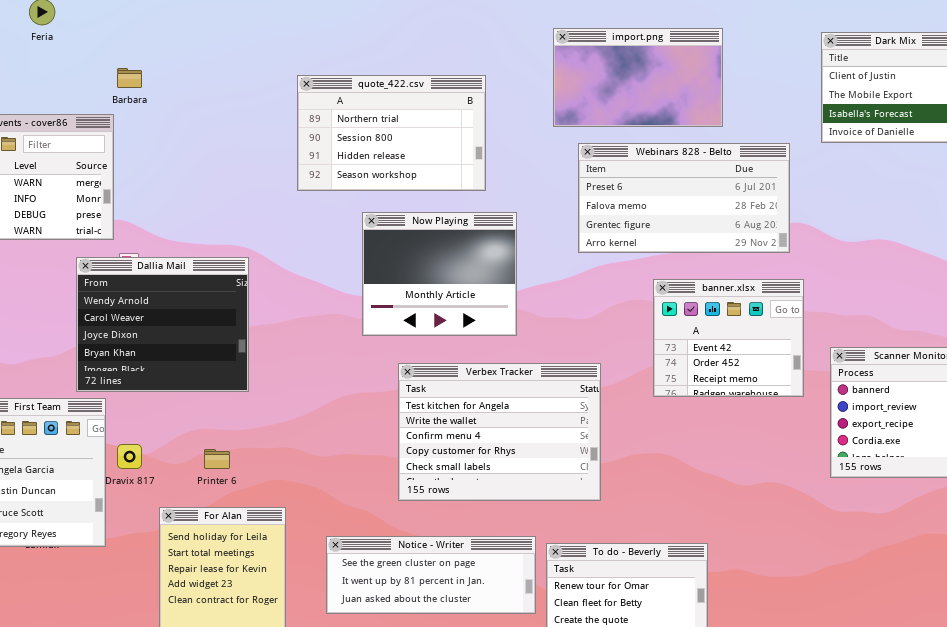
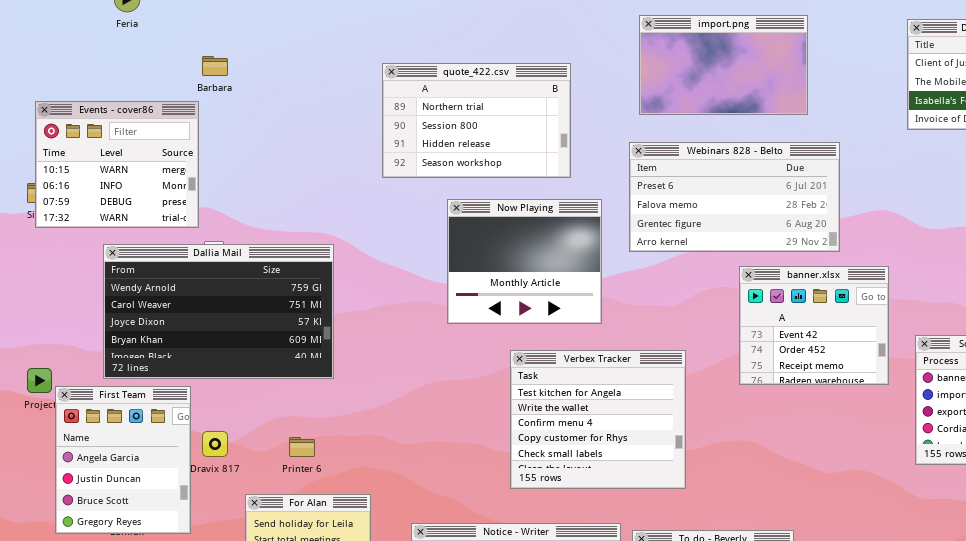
Webinars 828 - Belto: [578,143,790,253] -> [629,142,840,252], moved
Dallia Mail: [76,257,249,392] -> [103,244,334,379], resized
Verbex Tracker: [398,363,601,501] -> [510,350,686,489], resized

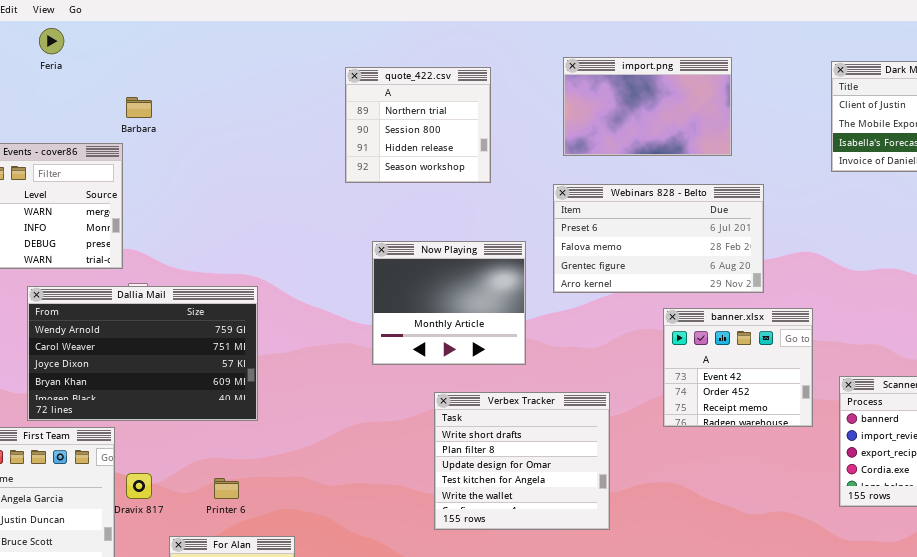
quote_422.csv: [382,63,571,178] -> [345,67,491,183], moved, resized
Verbex Tracker: [510,350,686,489] -> [434,392,610,530], scrolled up 3 rows

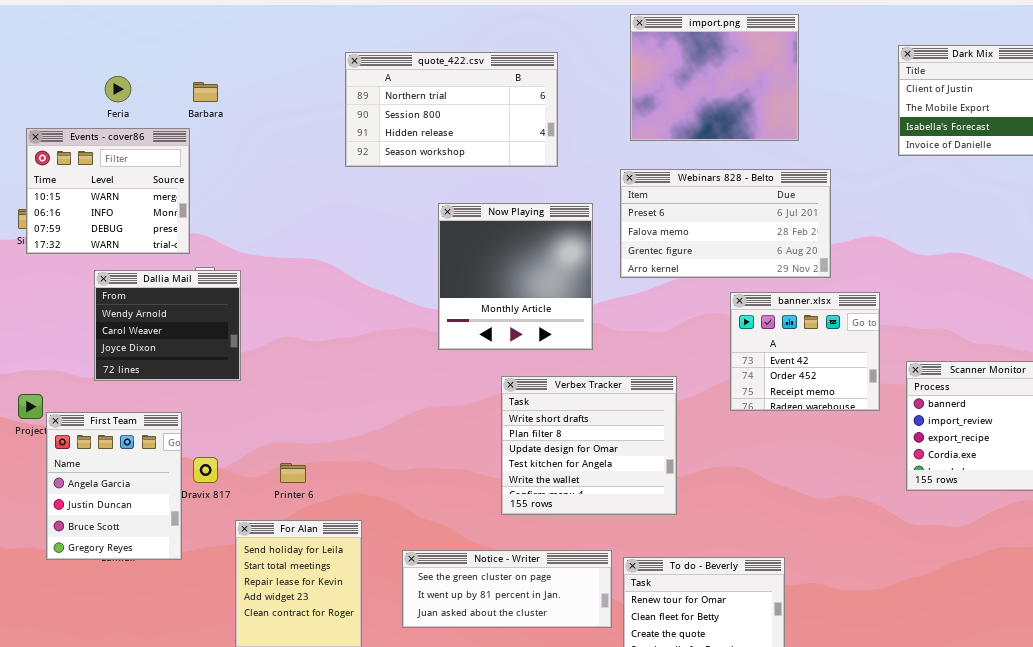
Feria: [39,28,64,54] -> [105,76,131,102], moved
import.png: [563,57,732,156] -> [630,14,799,141], resized
quote_422.csv: [345,67,491,183] -> [345,52,558,167], resized
Now Playing: [372,241,526,365] -> [438,203,593,350], resized
Dallia Mail: [27,286,258,421] -> [94,270,241,381], resized

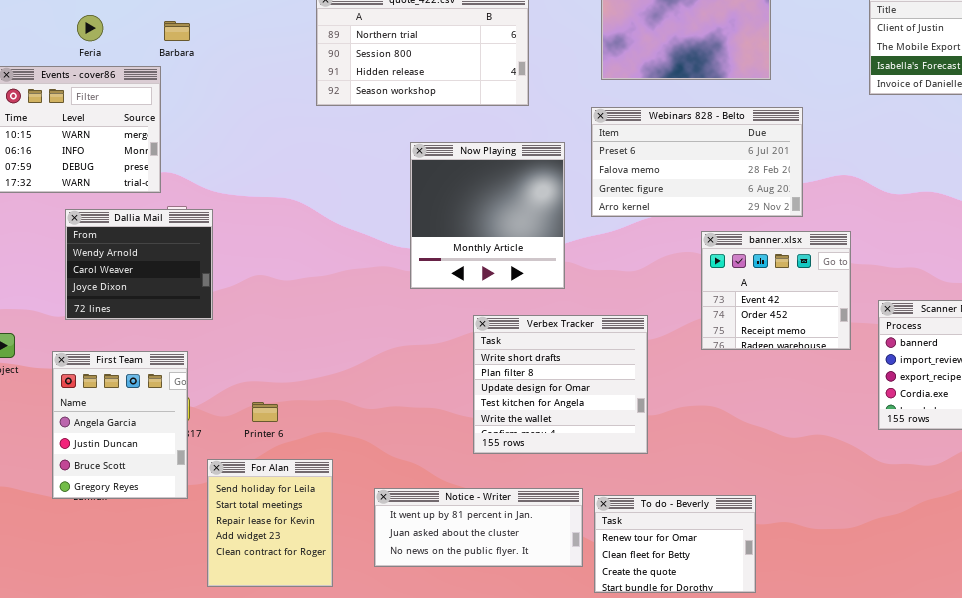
First Team: [46,412,182,560] -> [52,351,188,499], moved
Notice - Writer: [402,550,612,628] -> [374,488,583,567], scrolled down 1 row

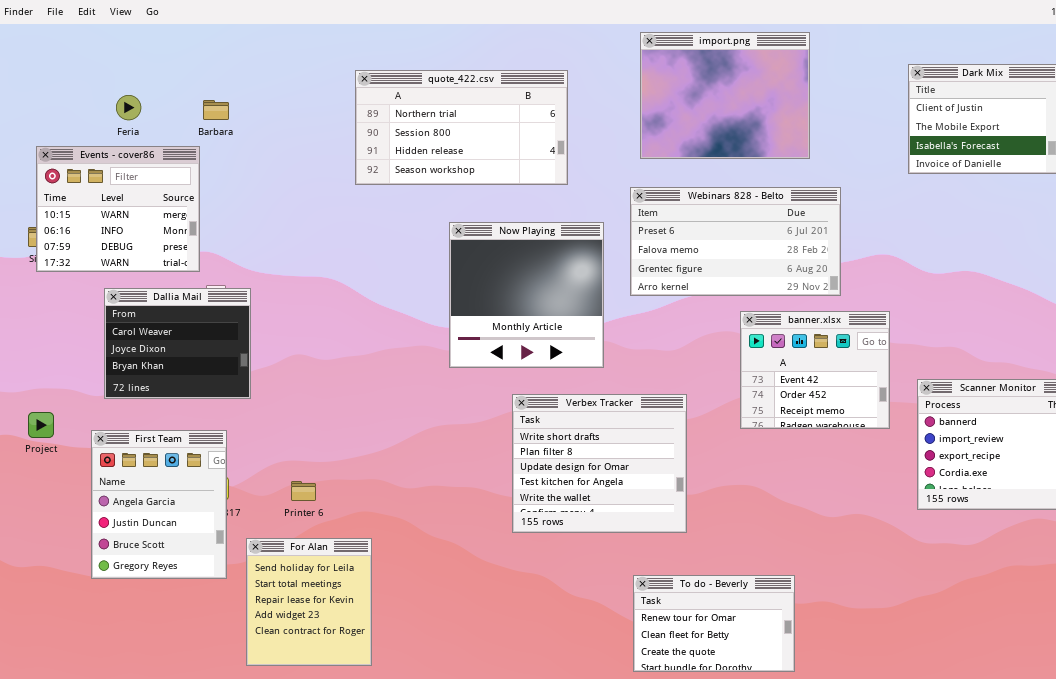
Dallia Mail: [65,209,213,320] -> [104,288,251,399], scrolled down 1 row
Notice - Writer: [374,488,583,567] -> none, closed

